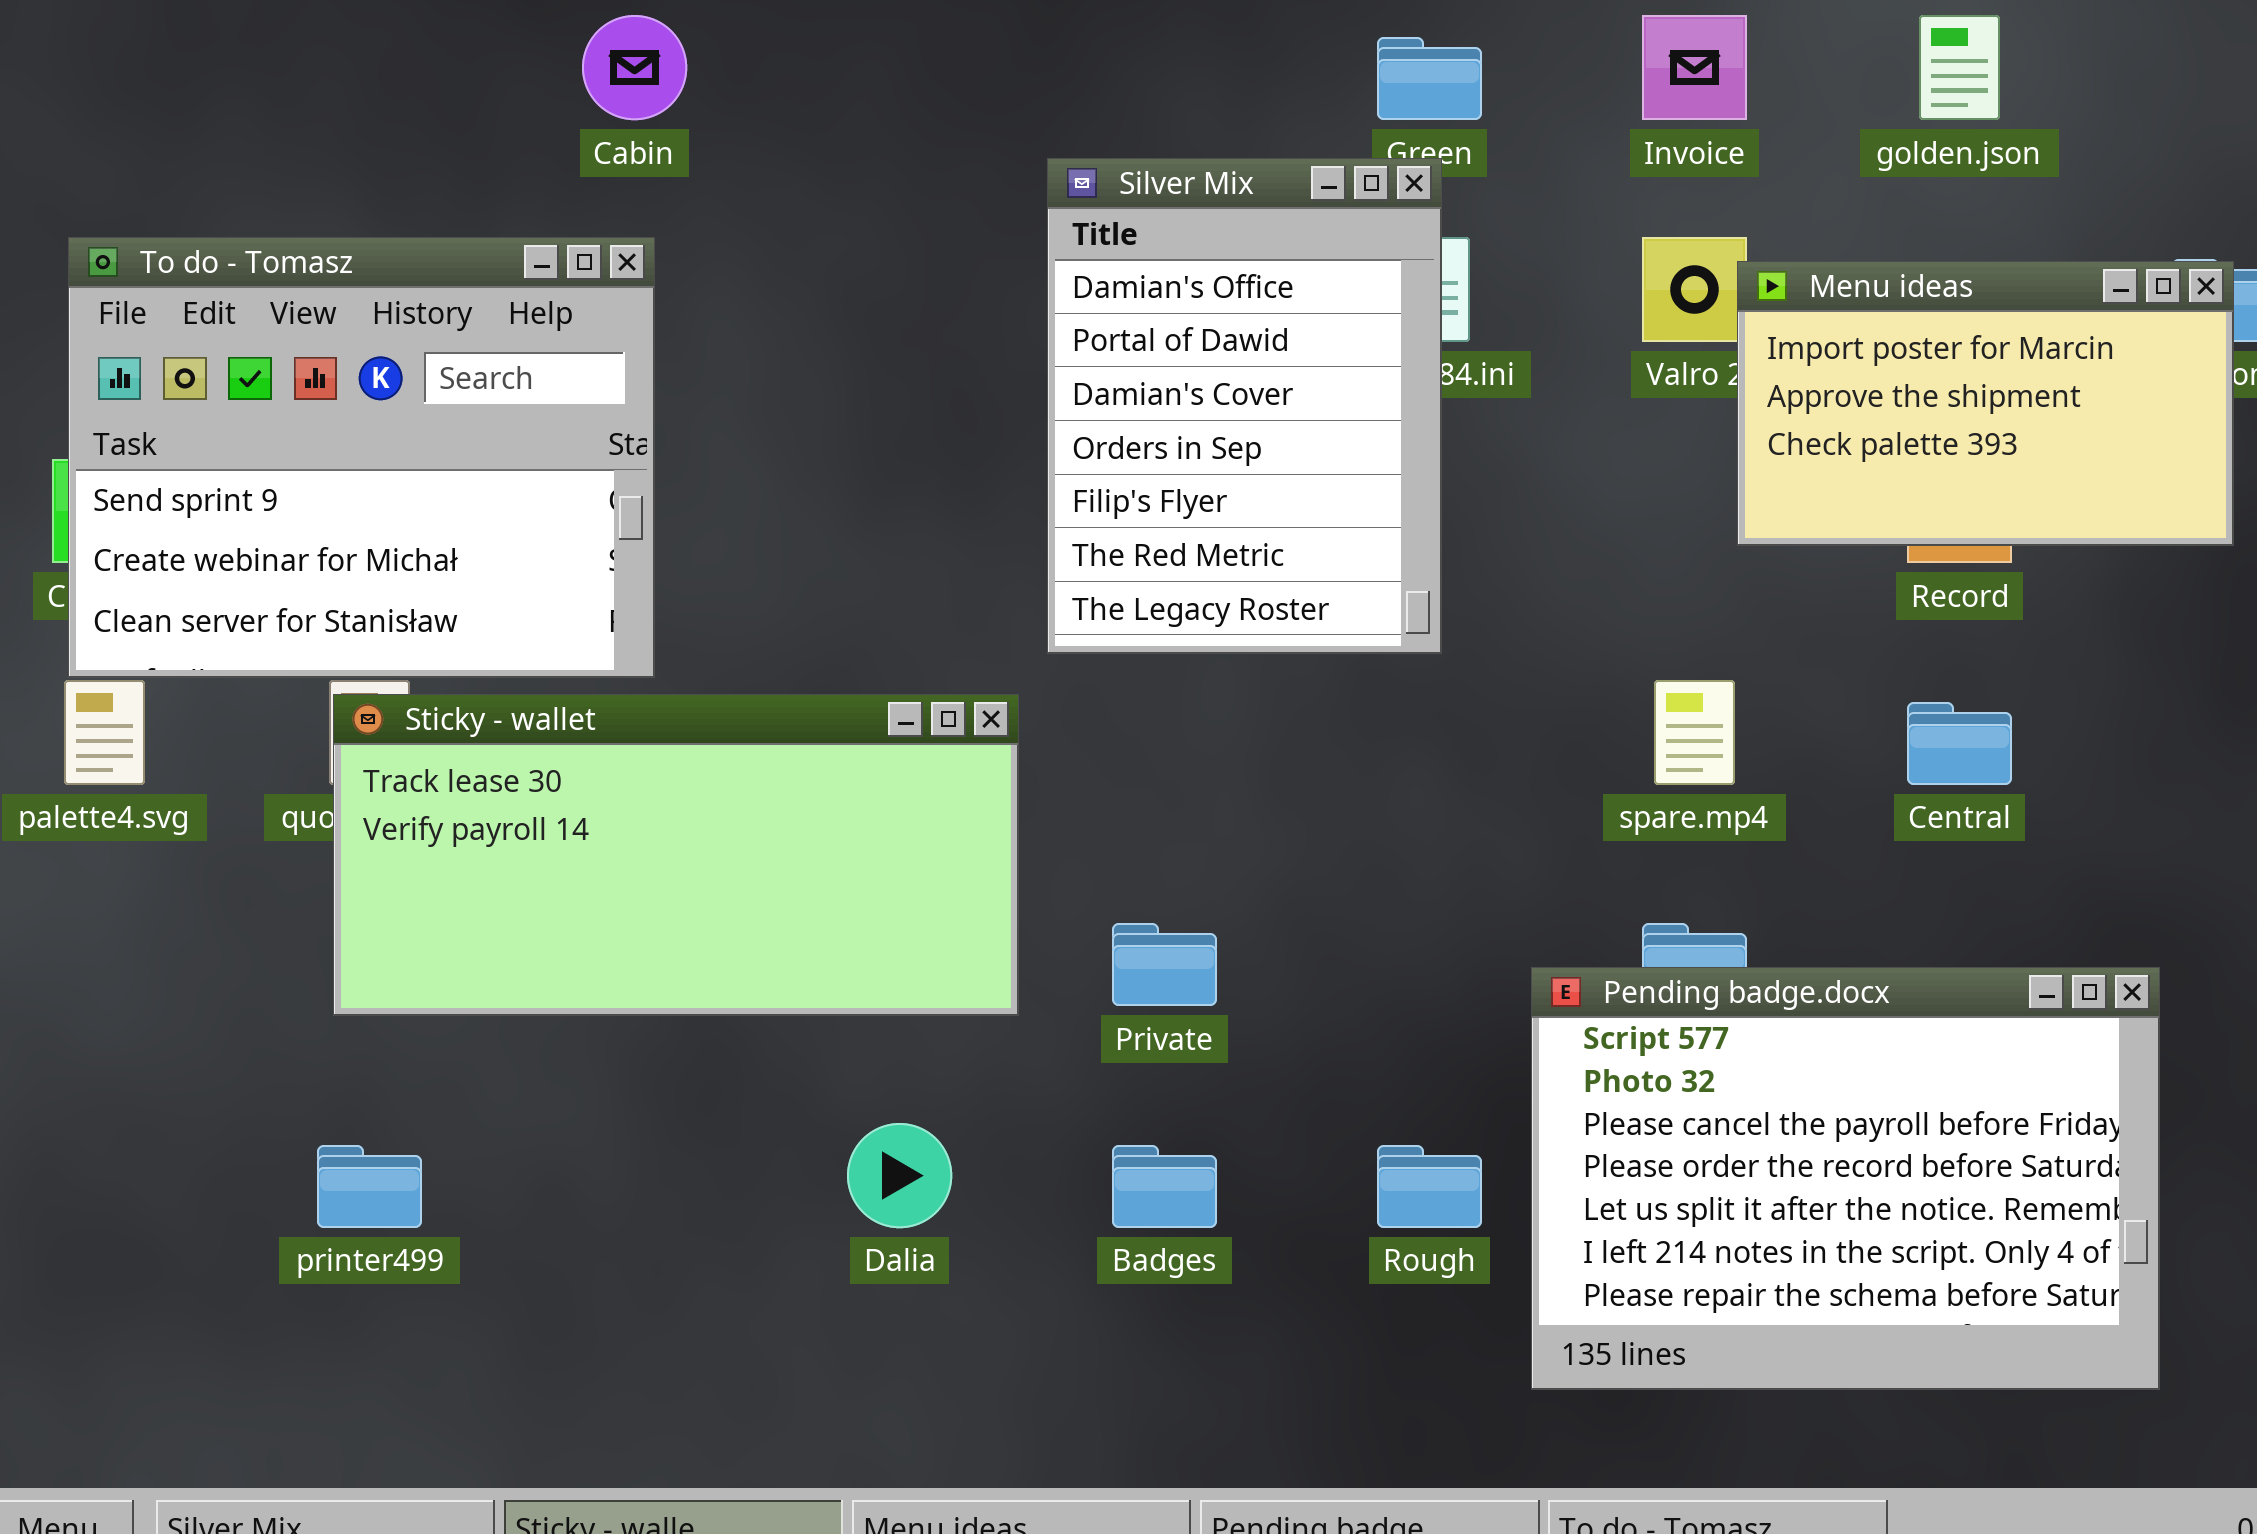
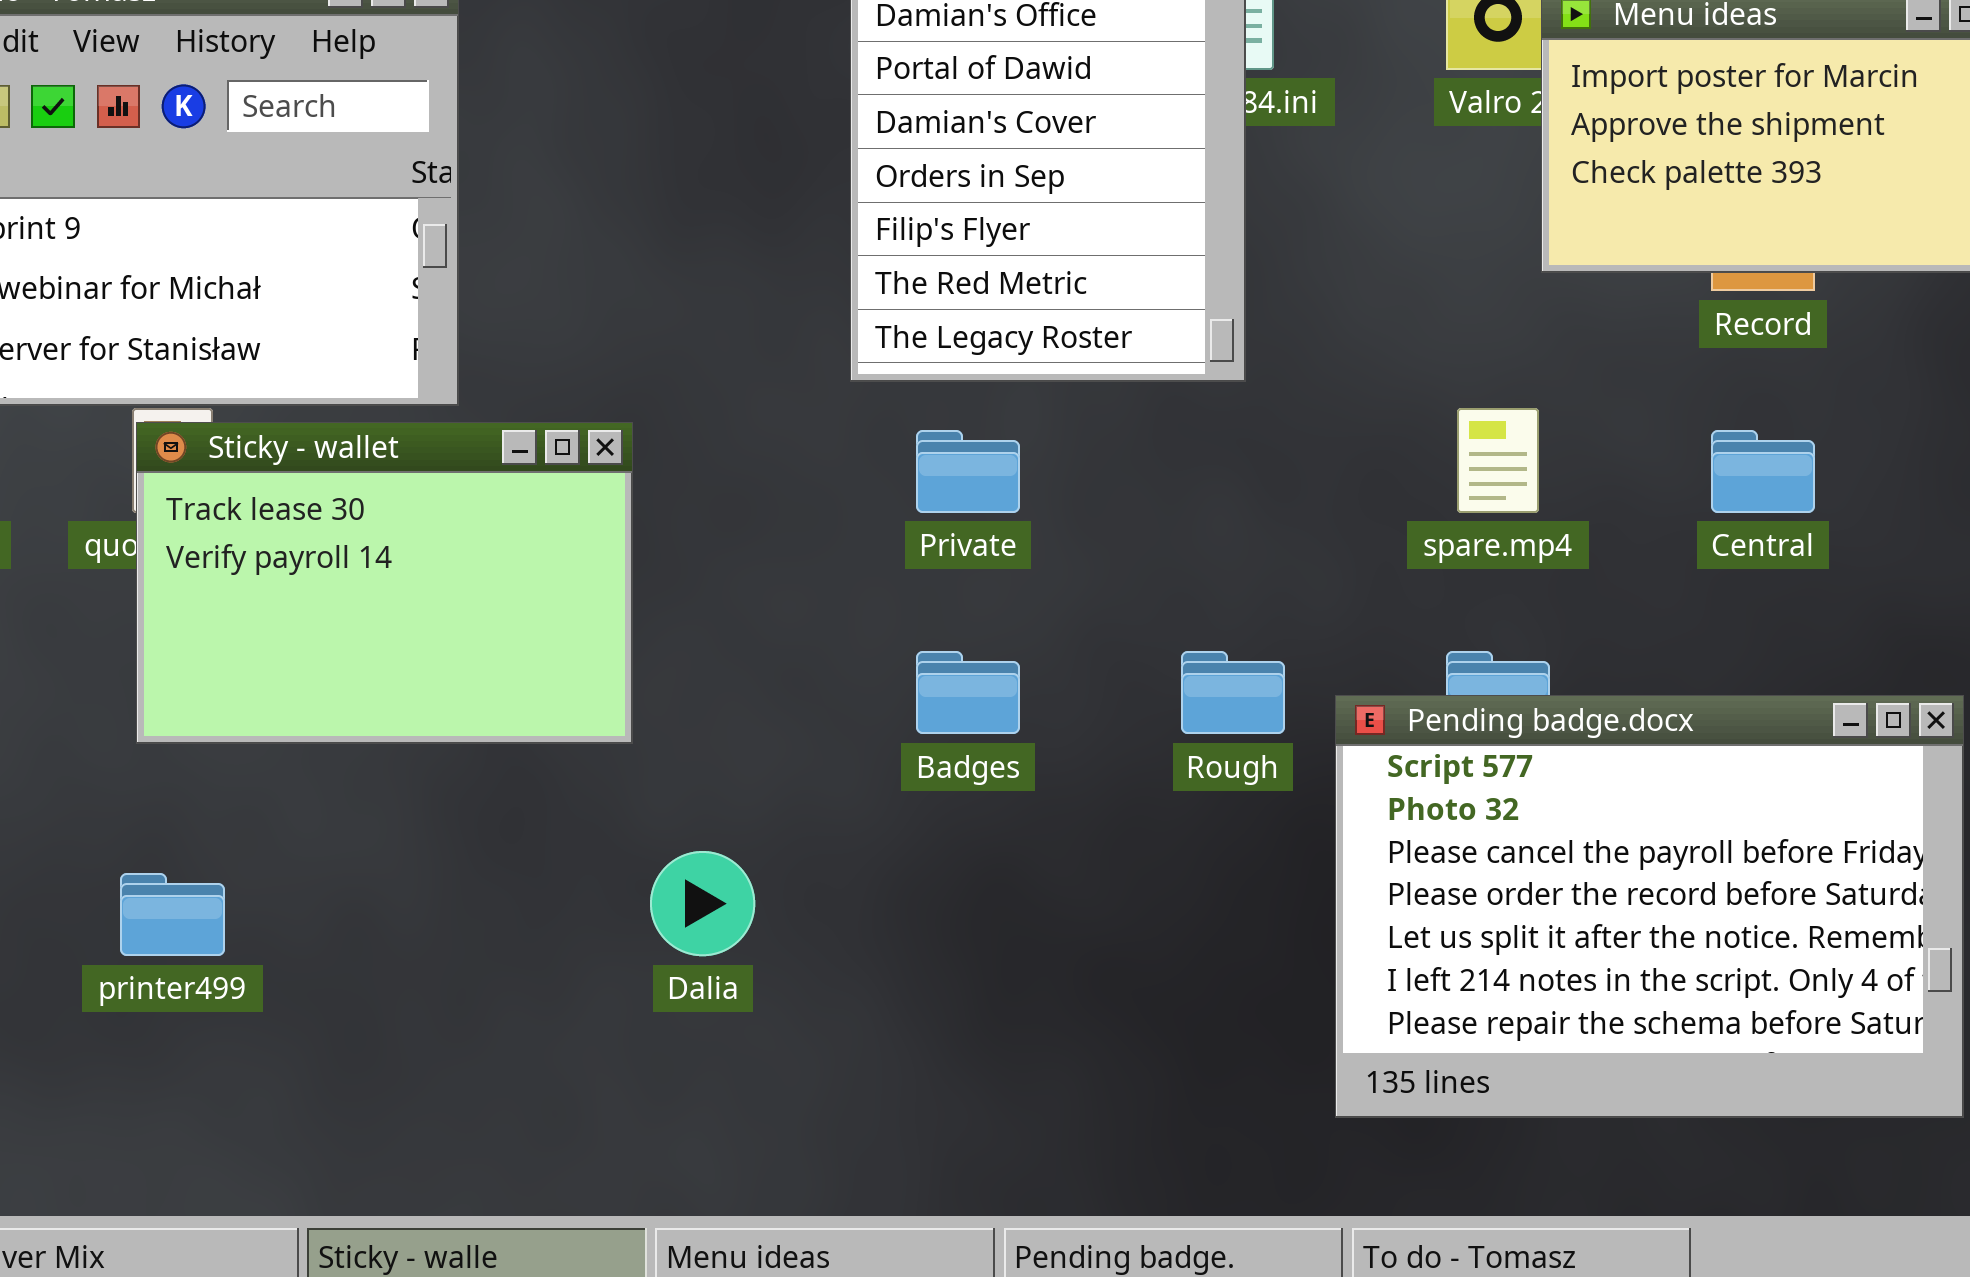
Sticky - wallet: [333,694,1019,1016] -> [136,422,633,744], resized
Private: [1112,923,1217,1006] -> [916,430,1020,513], moved
Badges: [1112,1145,1217,1228] -> [916,651,1020,734], moved
Rough: [1377,1145,1482,1228] -> [1181,651,1285,734], moved

